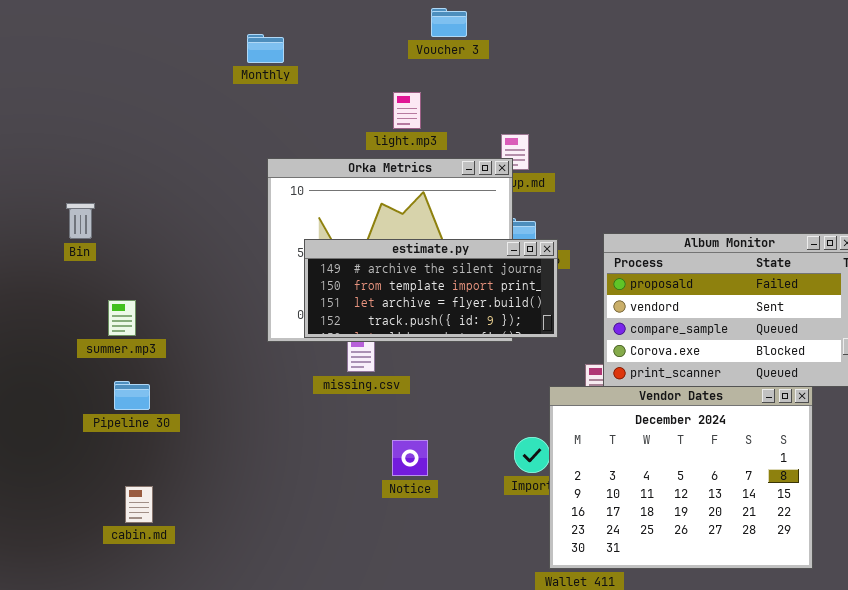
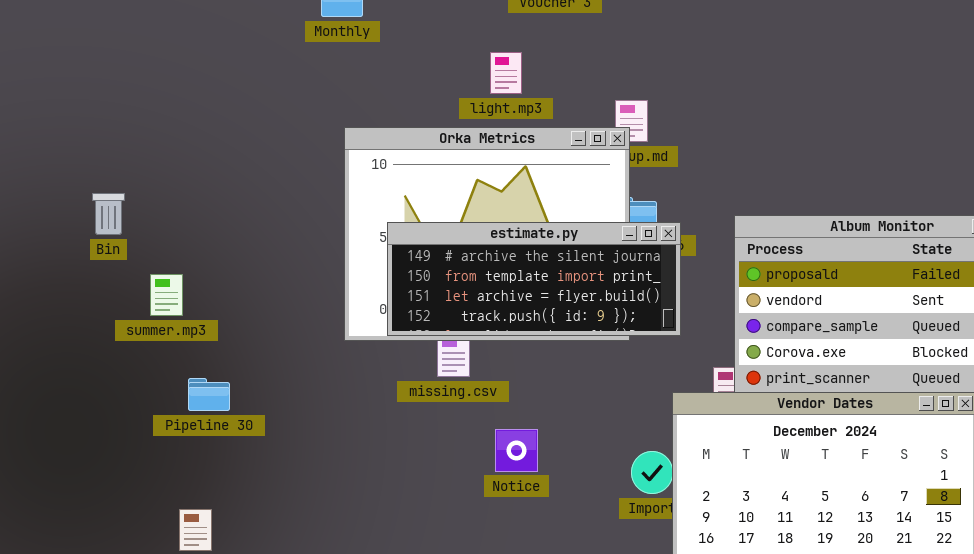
Bin: [66,203,95,239] -> [92,193,125,235], moved
summer.mp3: [108,300,136,336] -> [150,274,183,316], moved
Pipeline 30: [114,381,150,410] -> [188,378,230,411], moved
Notice: [392,440,428,476] -> [495,429,538,472], moved

